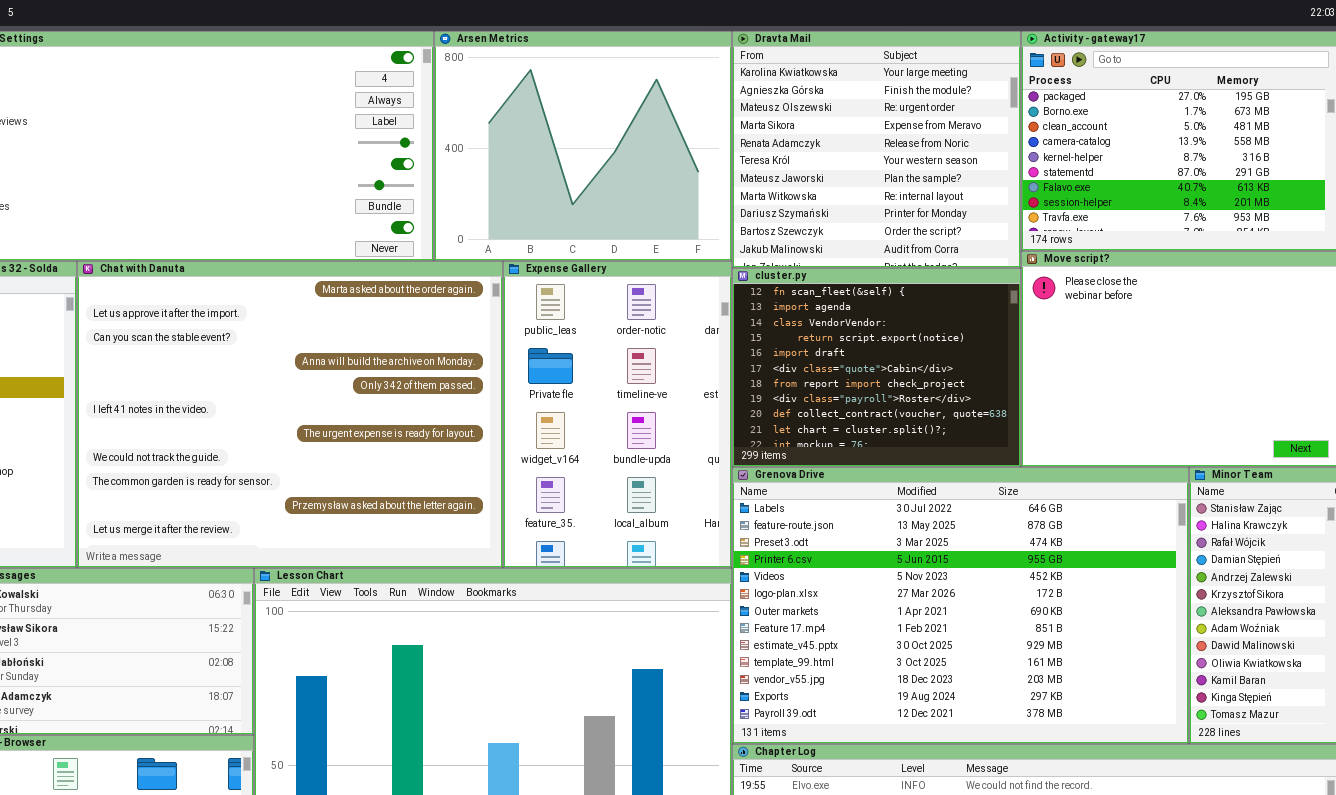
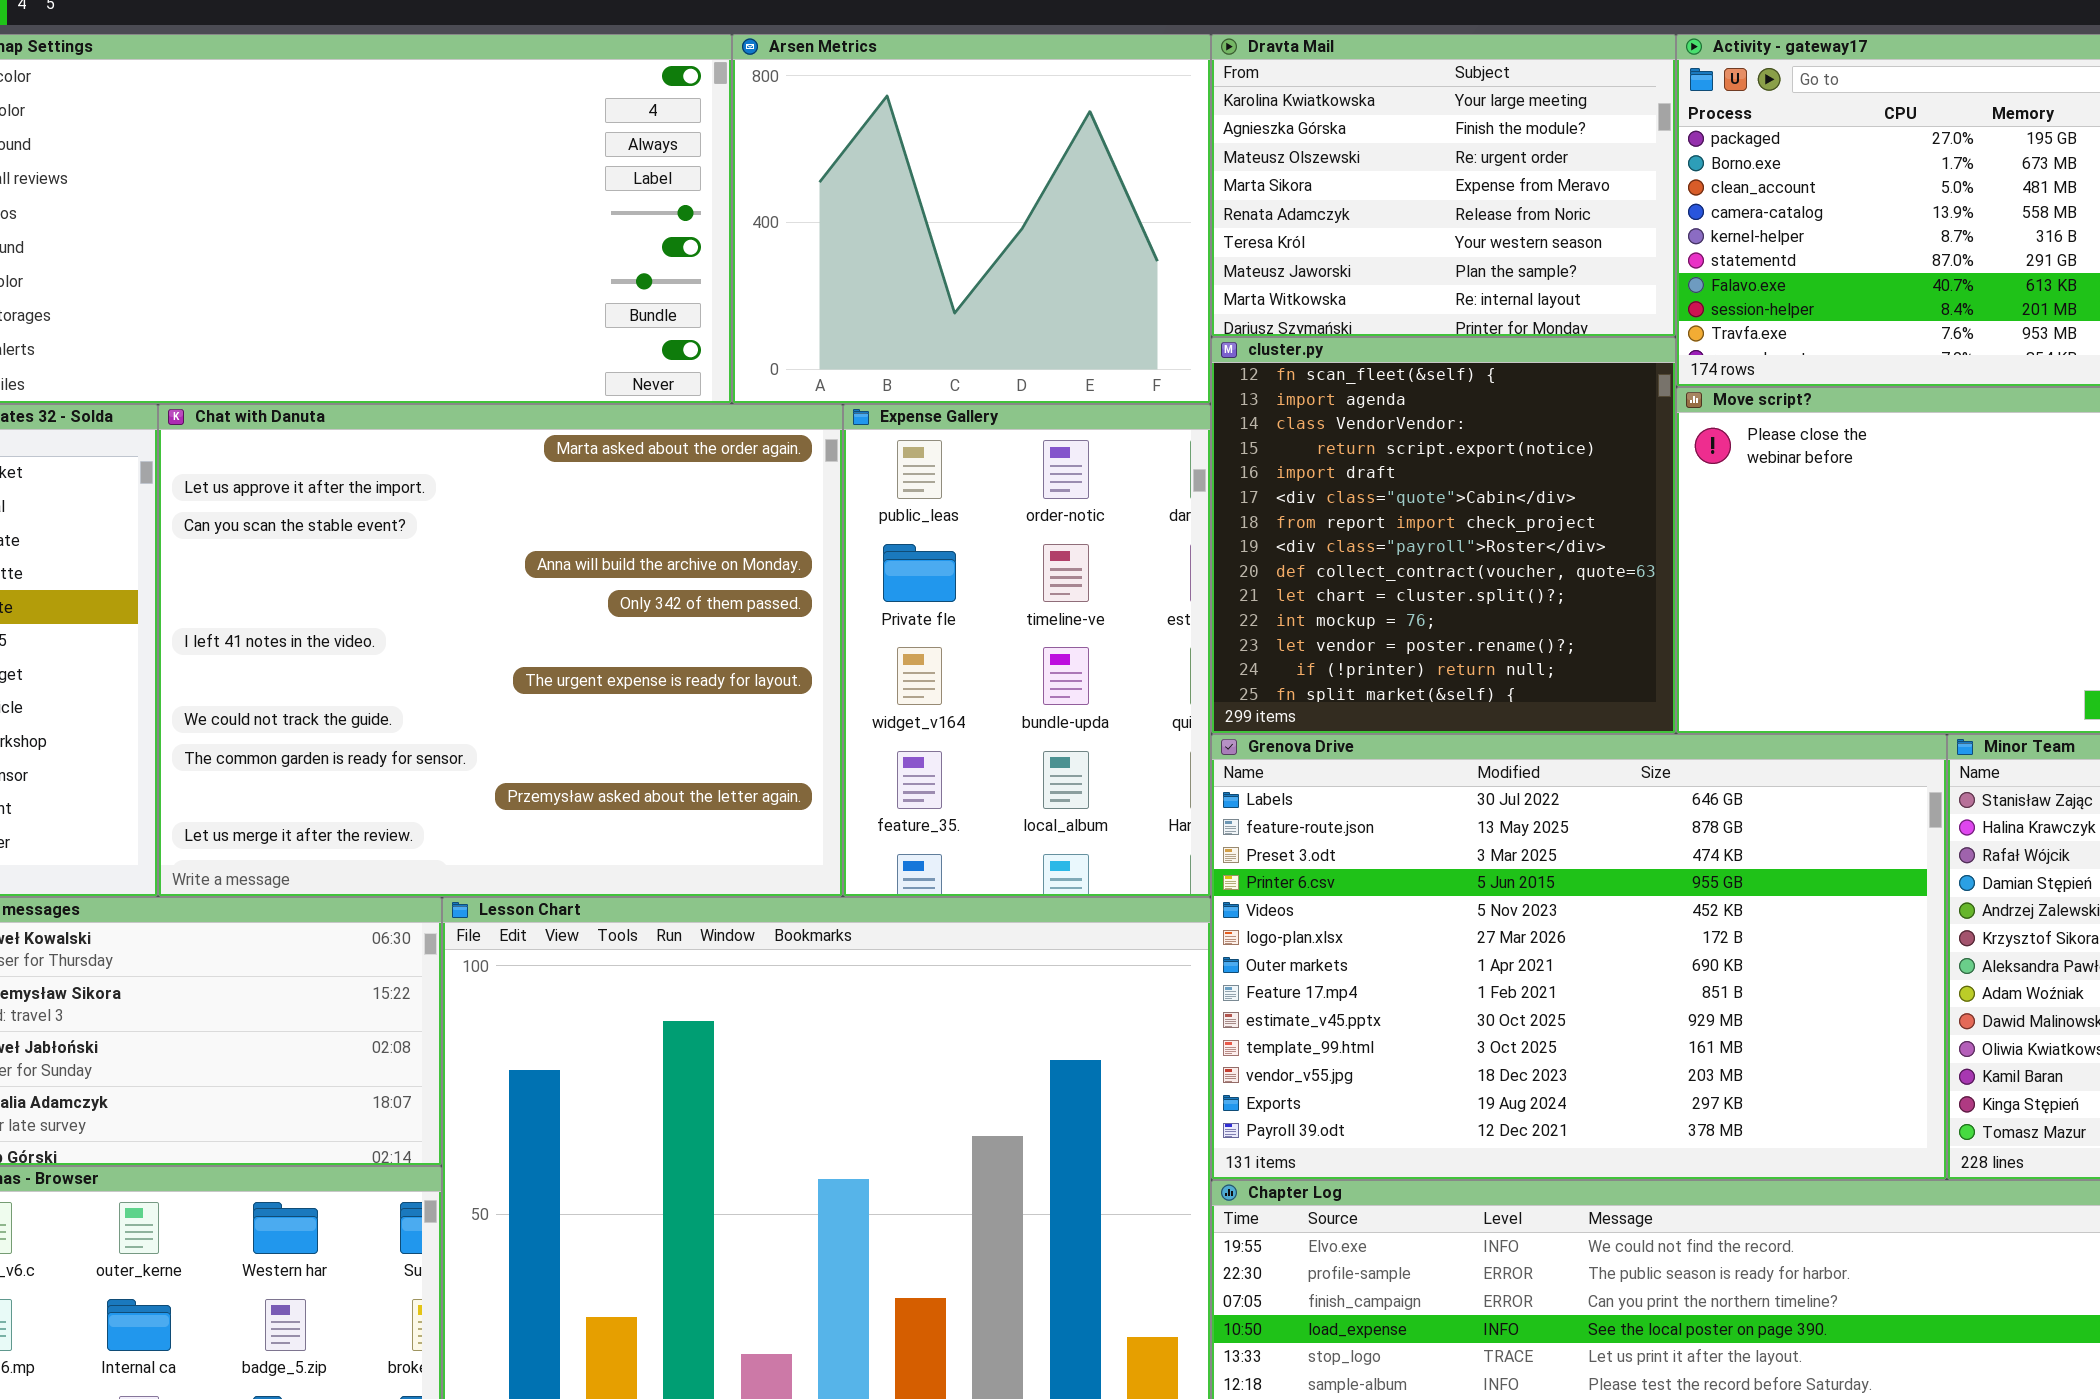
Dravta Mail: [732,31,1021,268] -> [1211,34,1676,337], resized
cluster.py: [732,268,1021,467] -> [1211,337,1676,734], resized

